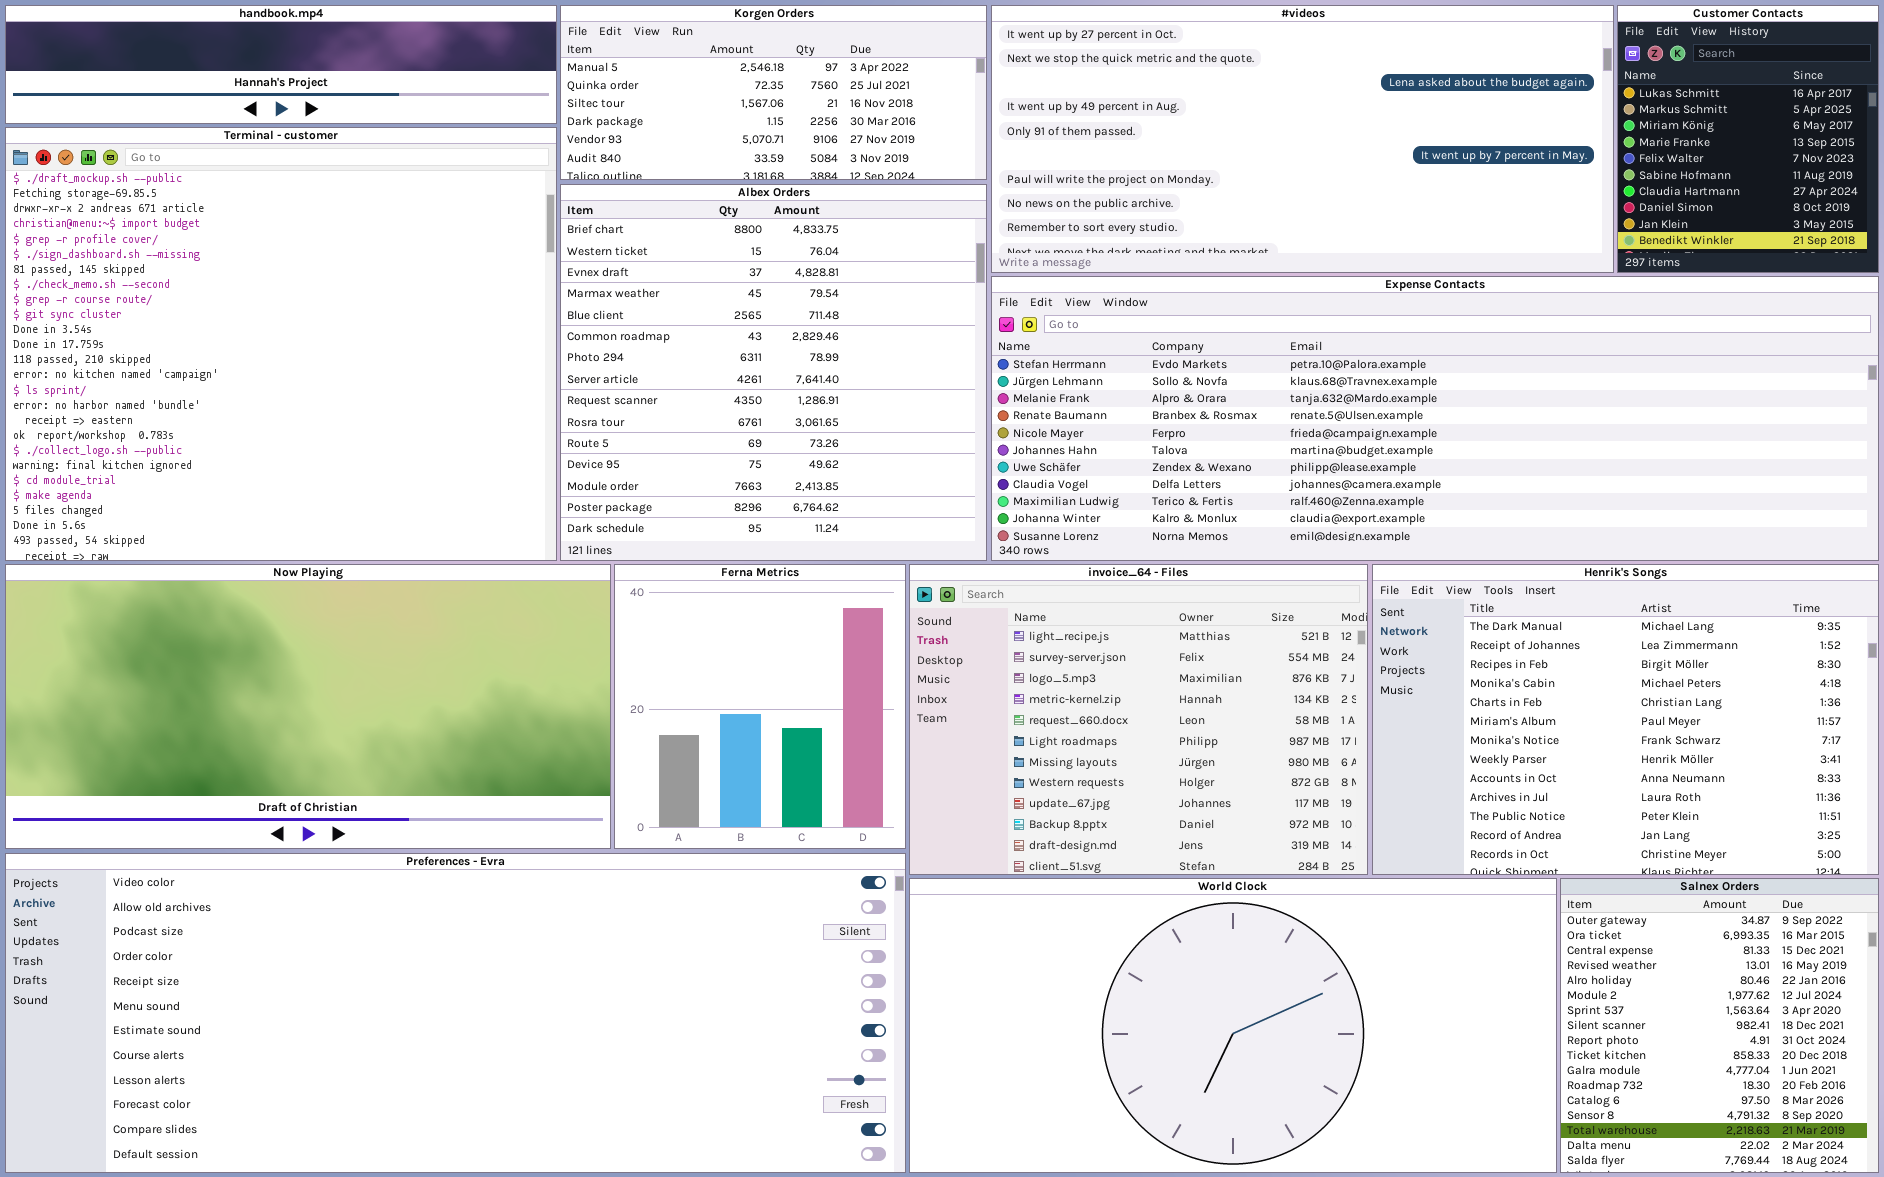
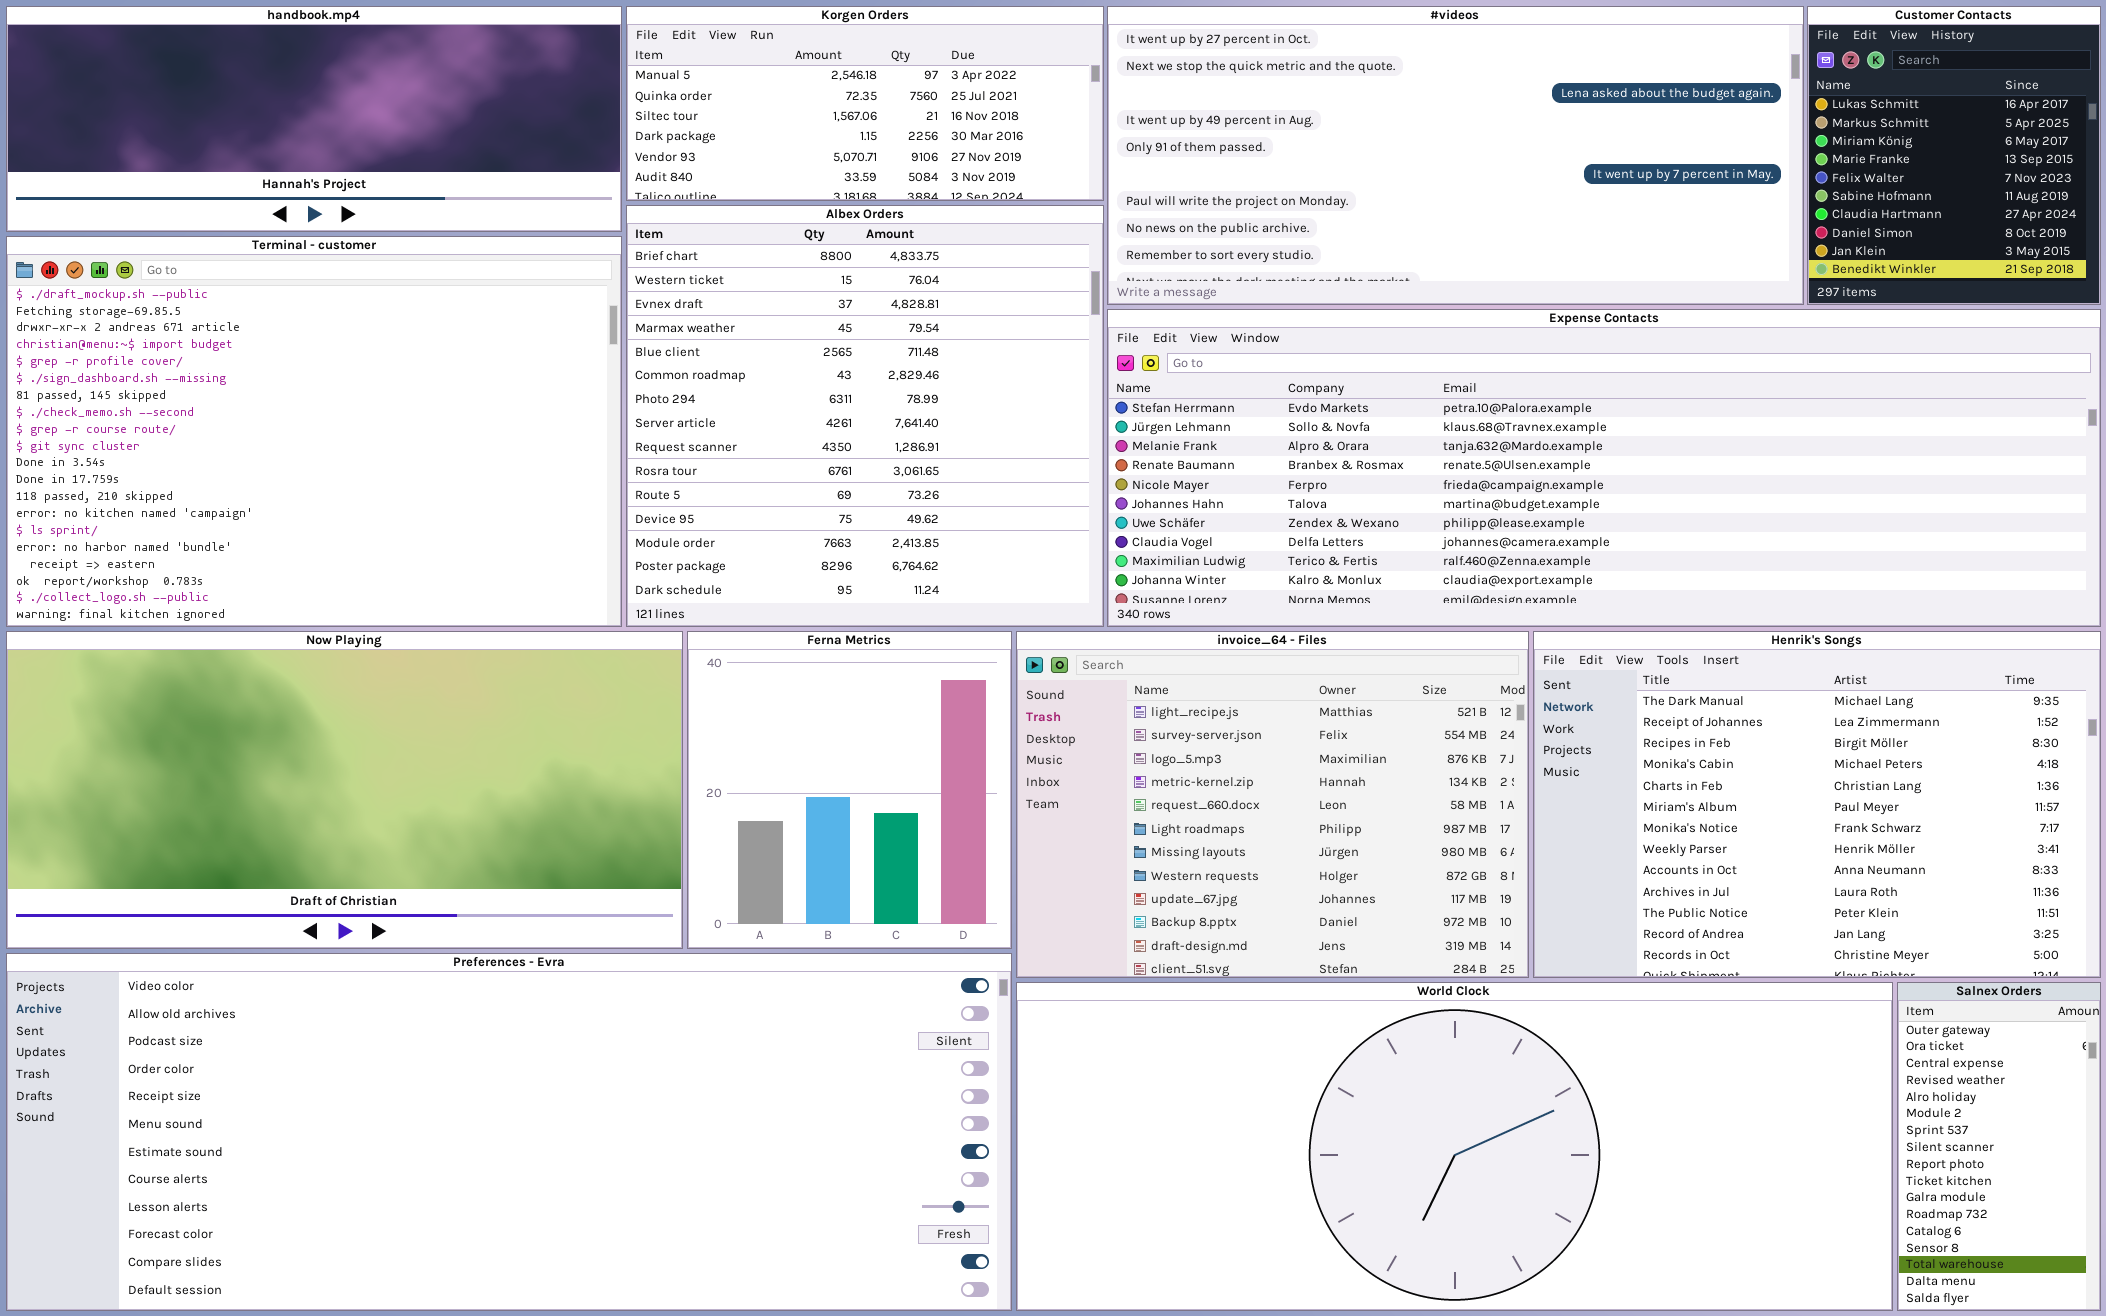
handbook.mp4: [5,5,557,124] -> [6,6,622,232], resized
Terminal - customer: [5,127,557,561] -> [6,236,622,627], resized
World Clock: [909,878,1557,1173] -> [1016,982,1893,1311], resized
Salnex Orders: [1560,878,1879,1173] -> [1897,982,2101,1311], resized

